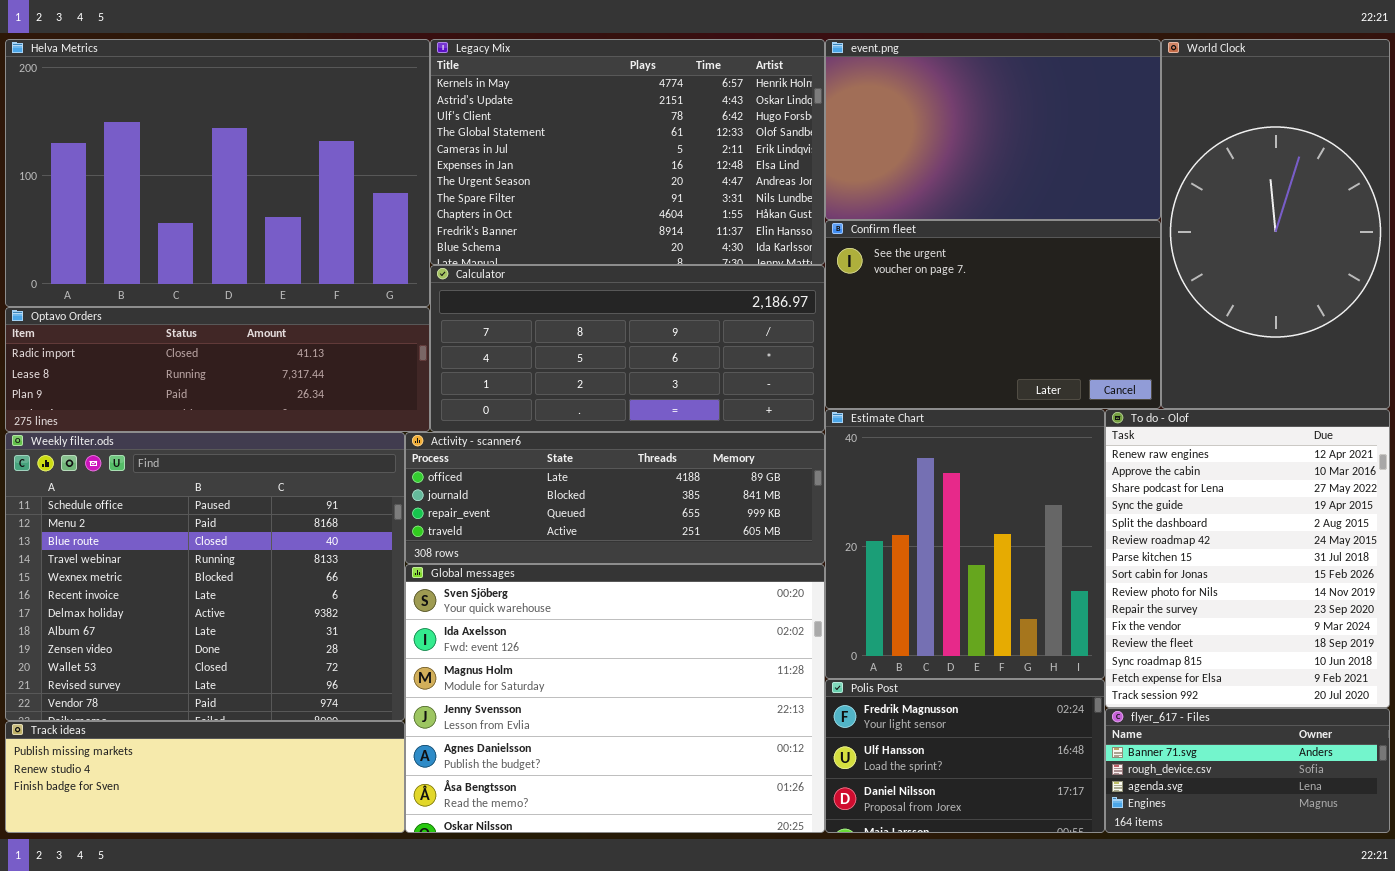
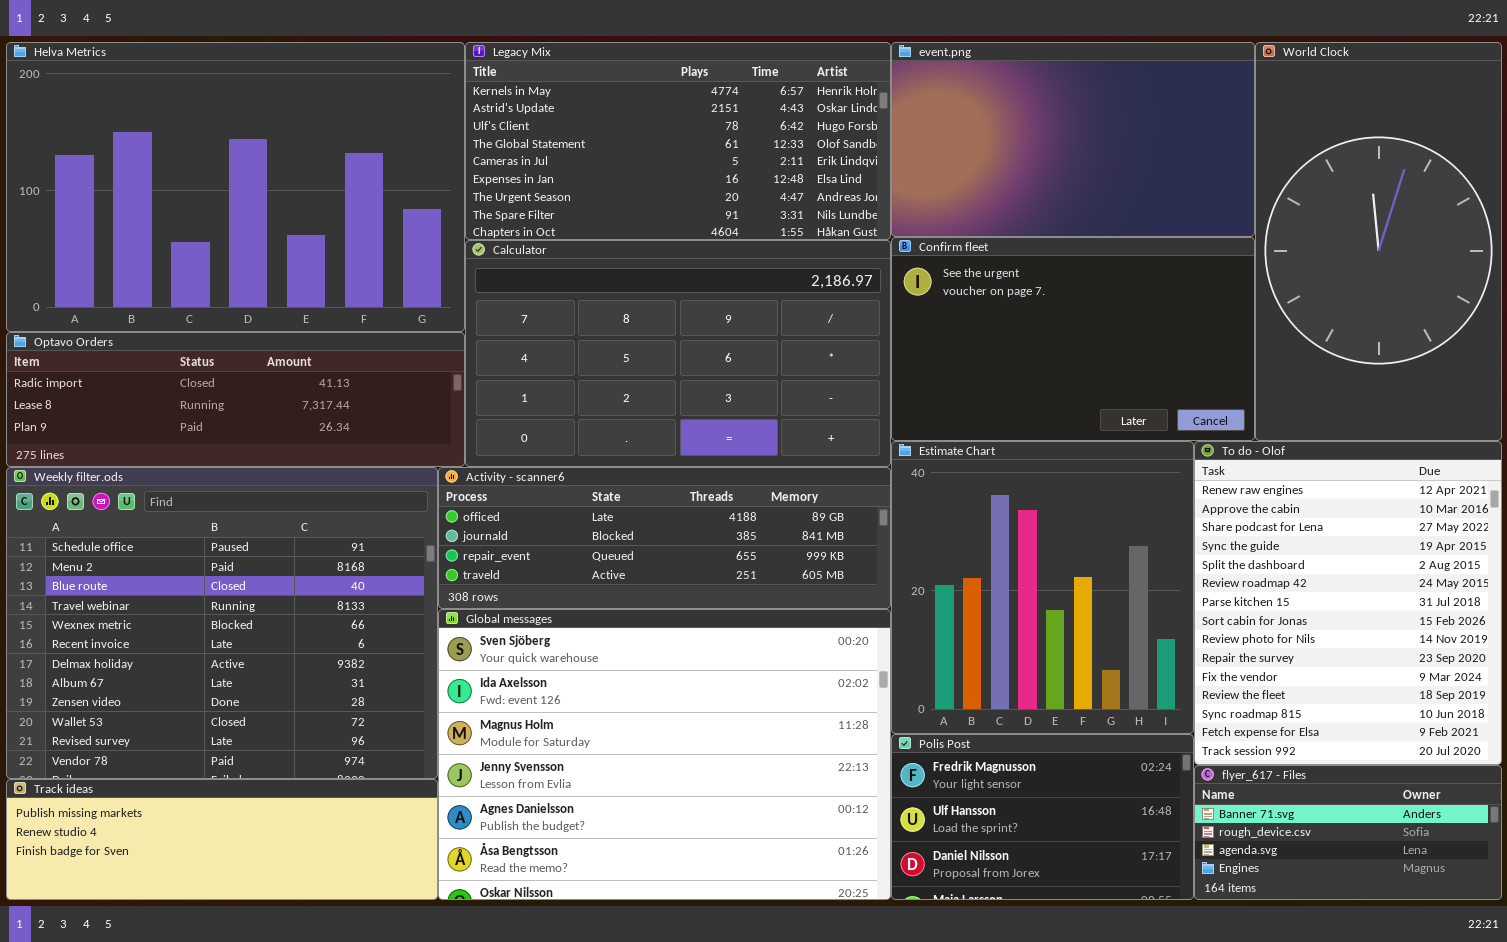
Legacy Mix: [430,39,825,265] -> [465,42,891,240], resized
Calculator: [430,265,825,432] -> [465,240,891,467], resized

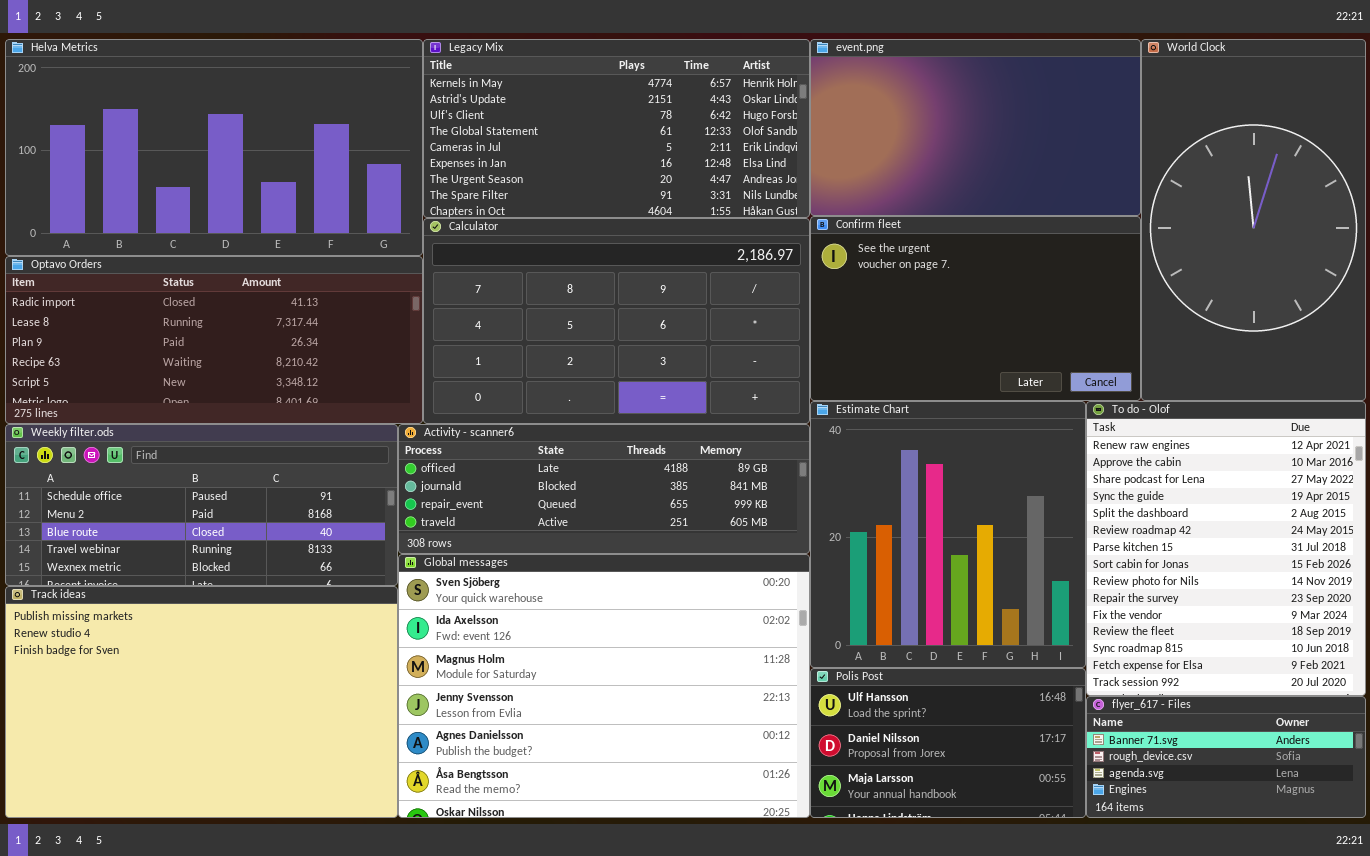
Helva Metrics: [6,42,465,332] -> [5,39,423,256], resized
Optavo Orders: [6,332,465,467] -> [5,256,423,424], resized
Weekly filter.ods: [6,467,438,779] -> [5,424,398,586], resized
Polis Post: [891,734,1194,900] -> [810,668,1086,818], scrolled down 1 row
Track ideas: [6,779,438,900] -> [5,586,398,818], resized

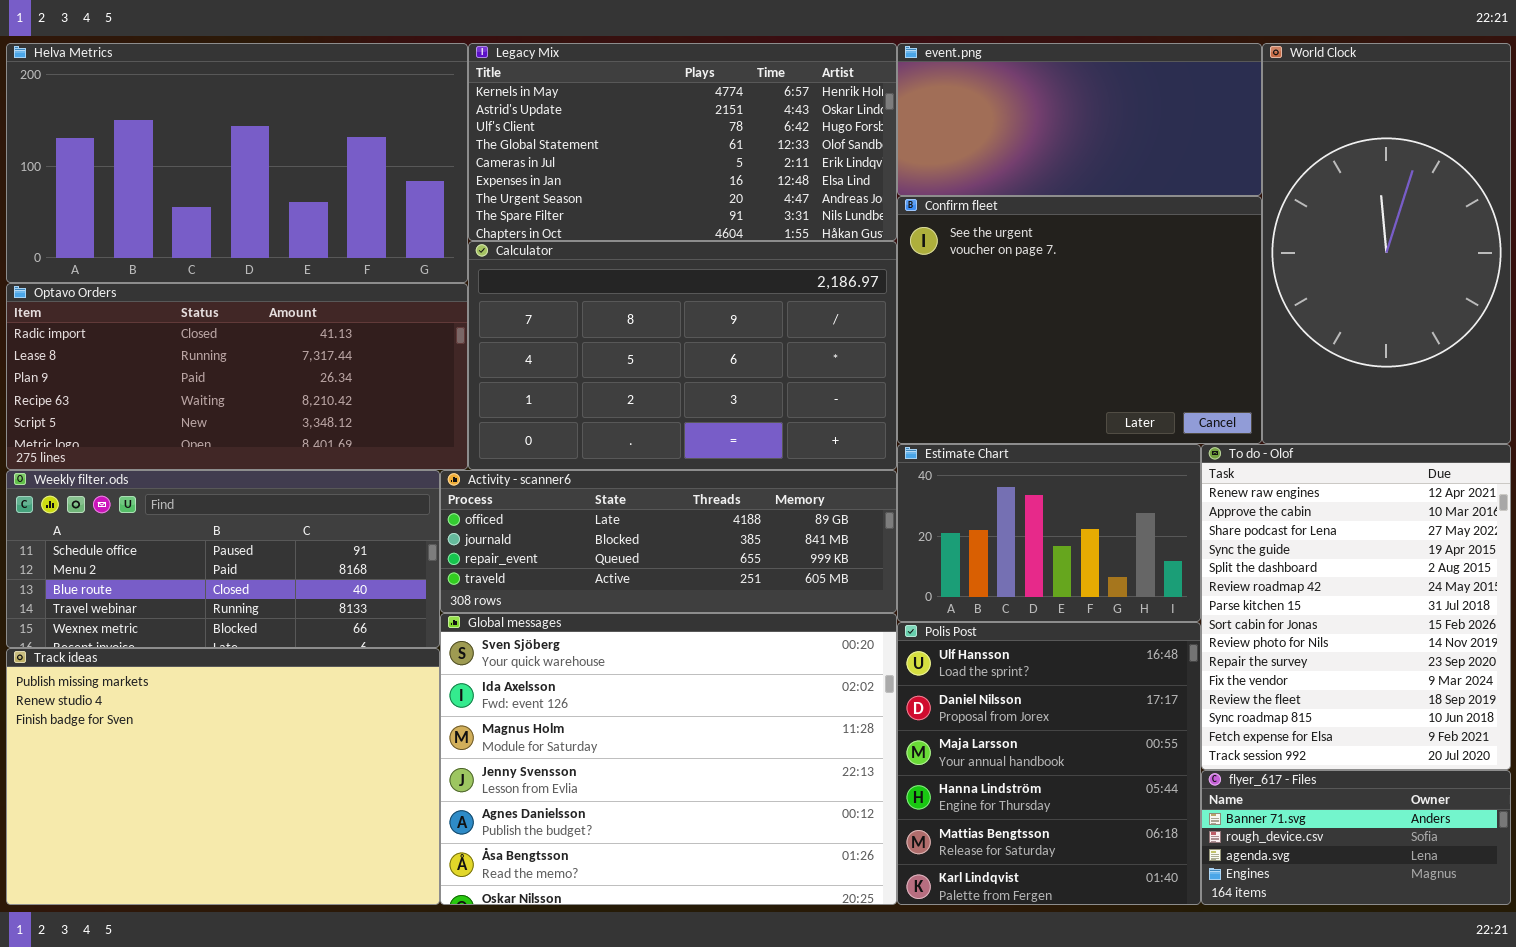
event.png: [810,39,1141,216] -> [897,43,1262,196], resized
Confirm fleet: [810,216,1141,401] -> [897,196,1262,444], resized
Estimate Chart: [810,401,1086,668] -> [897,444,1201,622], resized
Polis Post: [810,668,1086,818] -> [897,622,1201,905], resized

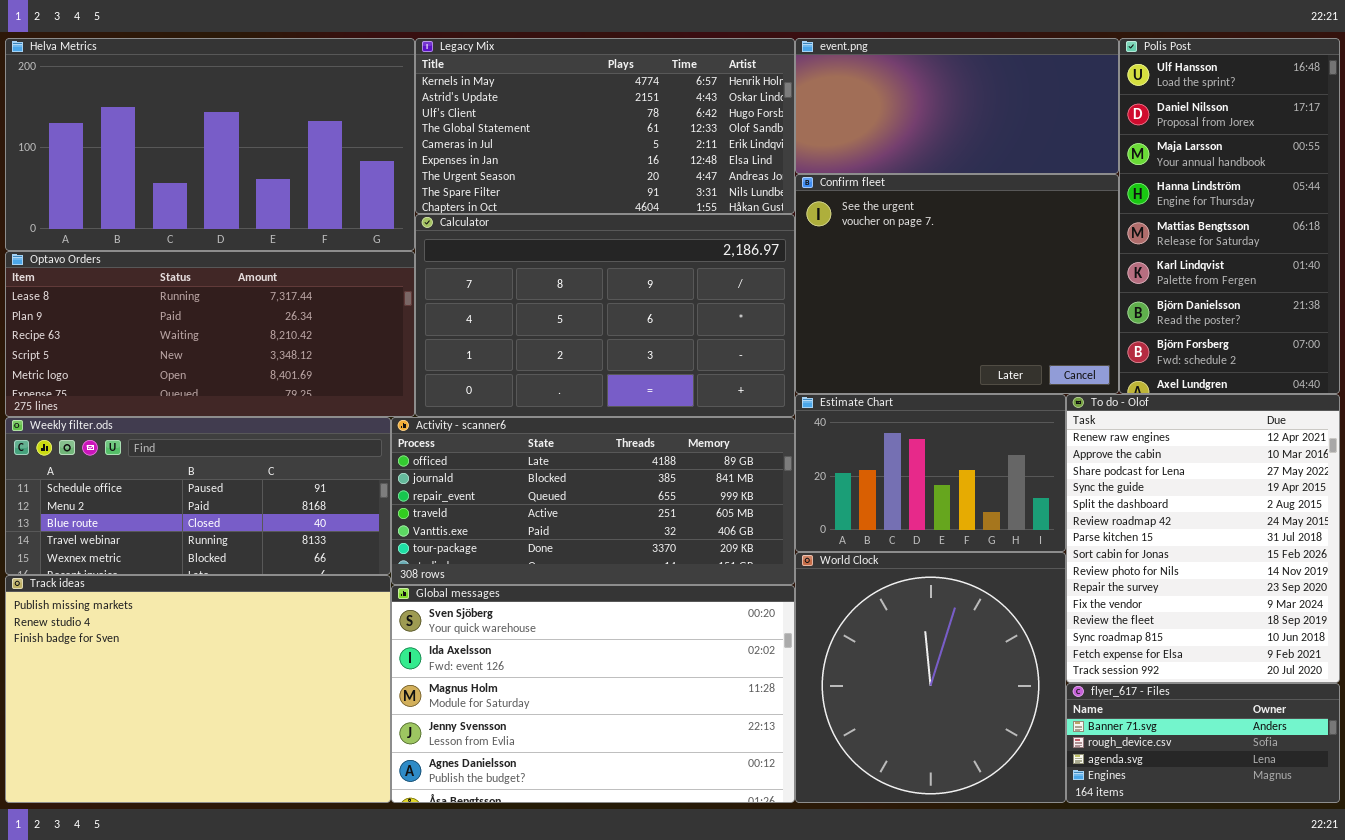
World Clock: [1262,43,1511,444] -> [795,552,1066,803], moved, resized
Optavo Orders: [6,283,468,470] -> [5,251,415,417], scrolled down 1 row
Activity - scanner6: [440,470,897,613] -> [391,417,795,585], resized
Global messages: [440,613,897,905] -> [391,585,795,803], resized
Polis Post: [897,622,1201,905] -> [1119,38,1340,394], moved, resized

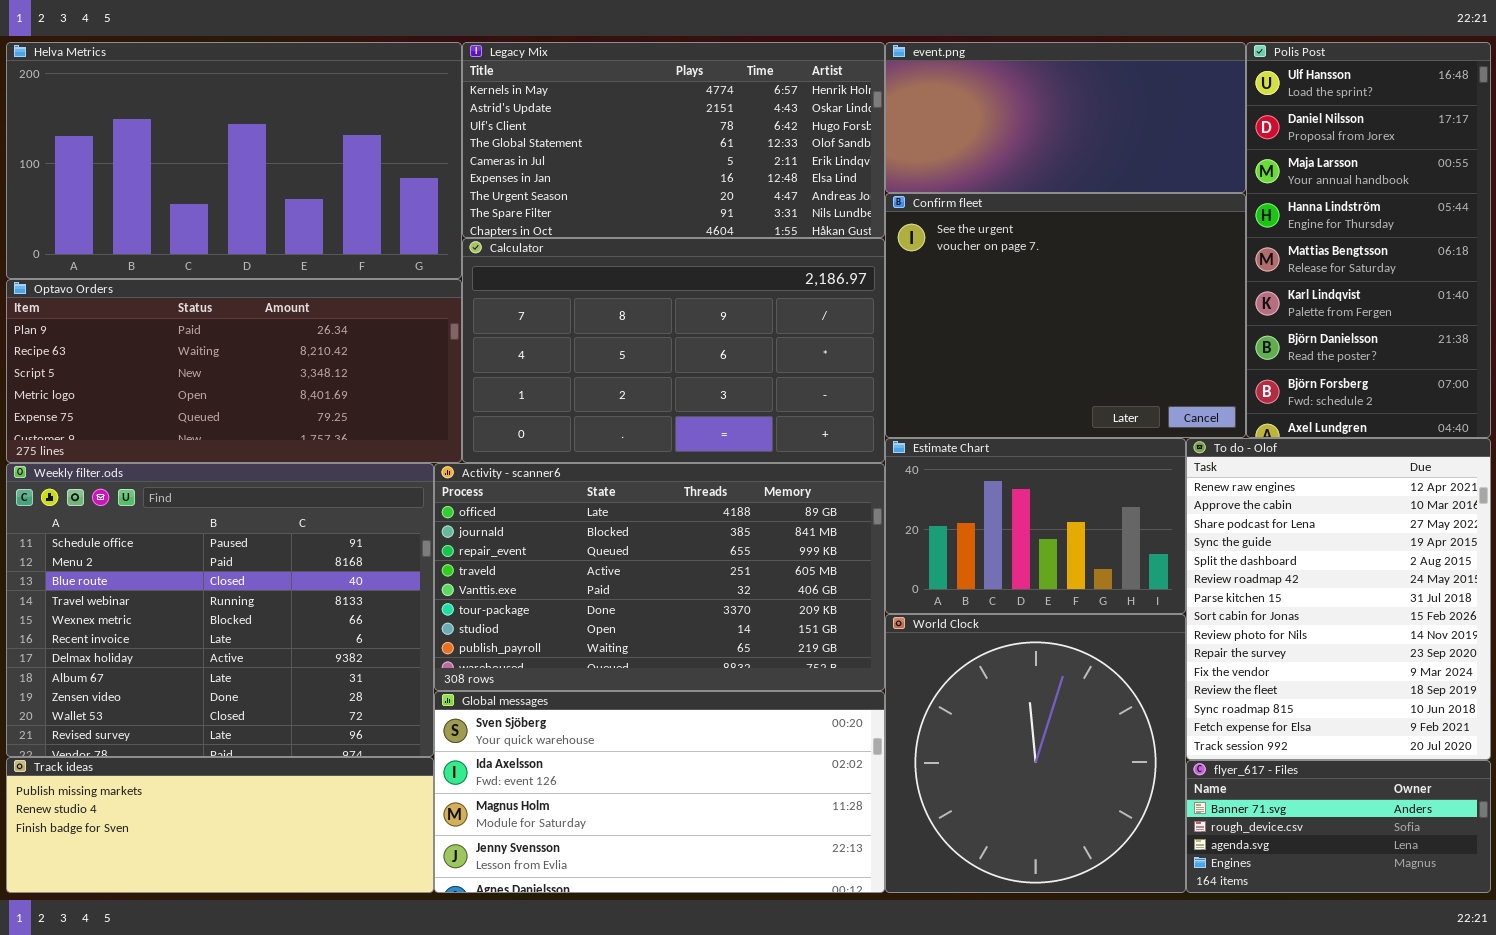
Optavo Orders: [5,251,415,417] -> [6,279,462,463], scrolled down 1 row
Weekly filter.ods: [5,417,391,575] -> [6,463,434,757], resized
Activity - scanner6: [391,417,795,585] -> [434,463,885,691], resized
Track ideas: [5,575,391,803] -> [6,757,434,893], resized
Global messages: [391,585,795,803] -> [434,691,885,893], resized

